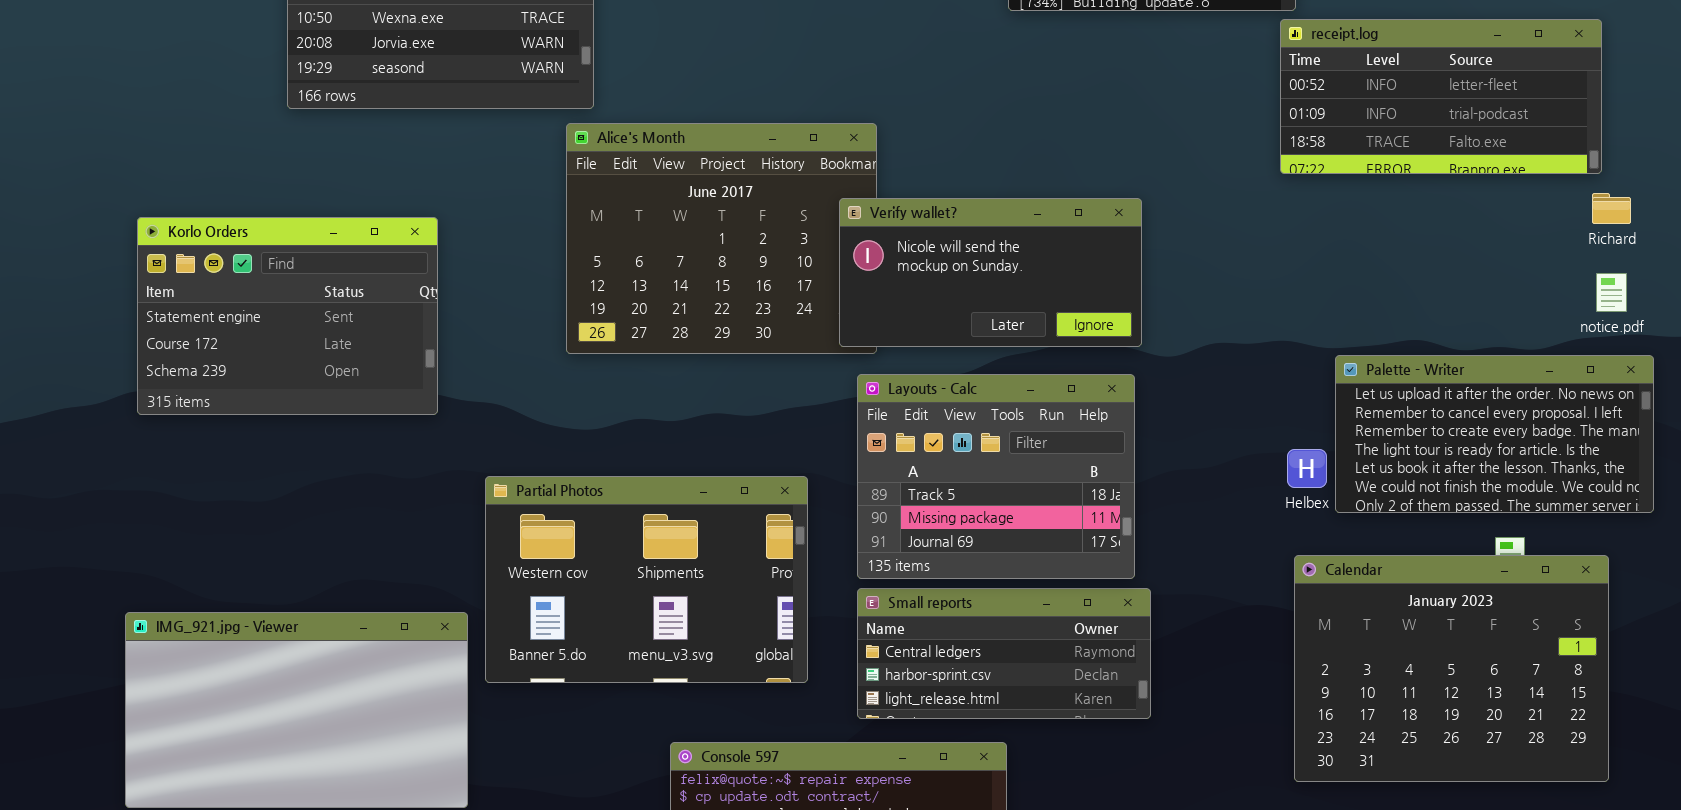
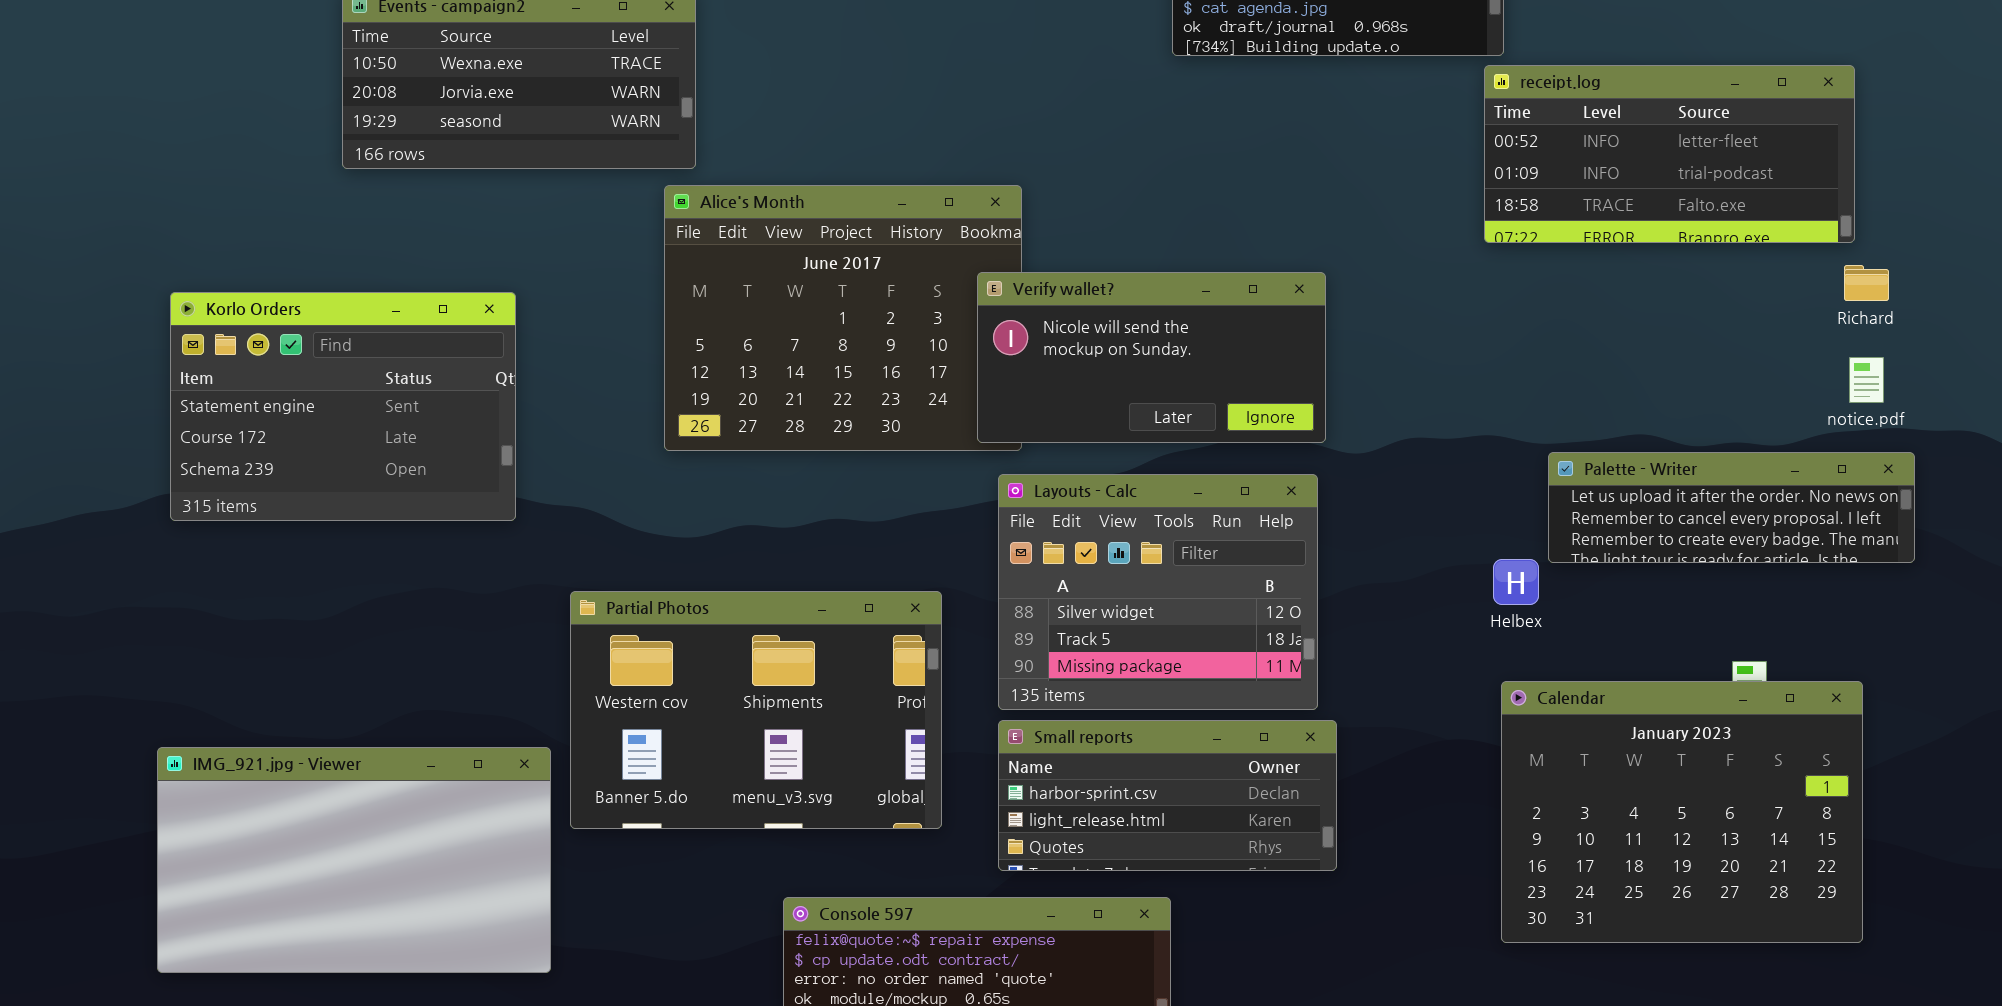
Palette - Writer: [1335,355,1654,513] -> [1548,452,1915,563], resized
Layouts - Calc: [857,374,1135,579] -> [998,474,1318,710], scrolled up 1 row
Small reports: [857,588,1151,719] -> [998,720,1337,871], scrolled down 1 row

